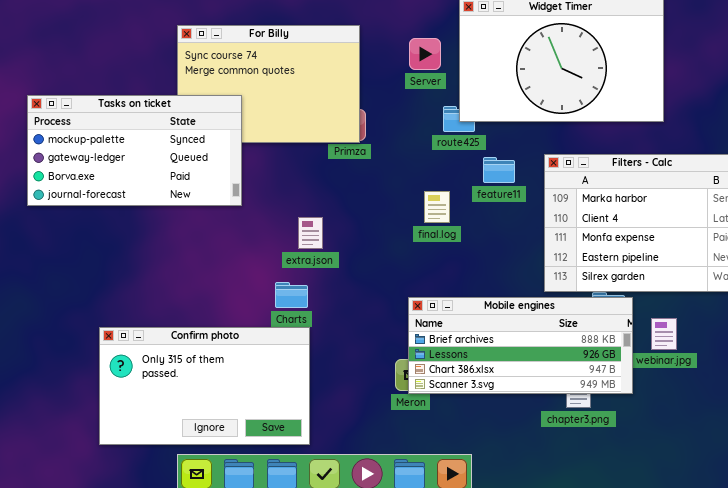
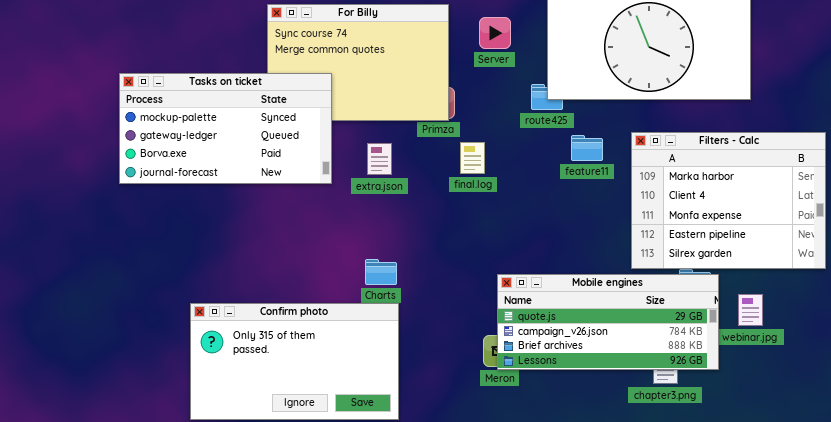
Server: [409,38,441,70] -> [479,17,511,49], moved
final.log: [424,191,450,223] -> [460,142,485,174], moved
extra.json: [298,217,323,249] -> [367,143,392,175], moved
Mobile engines: [408,297,633,394] -> [497,274,719,370], scrolled up 2 rows

